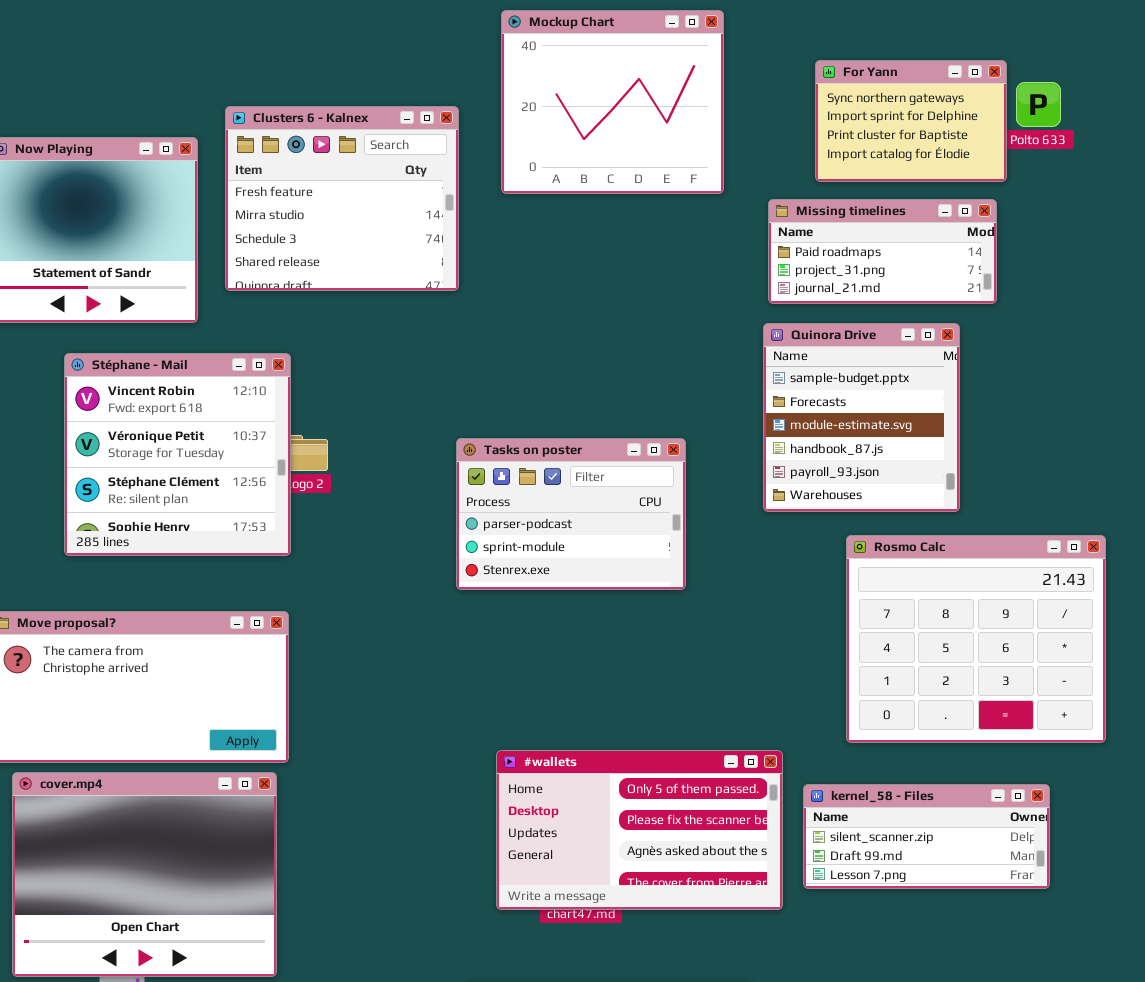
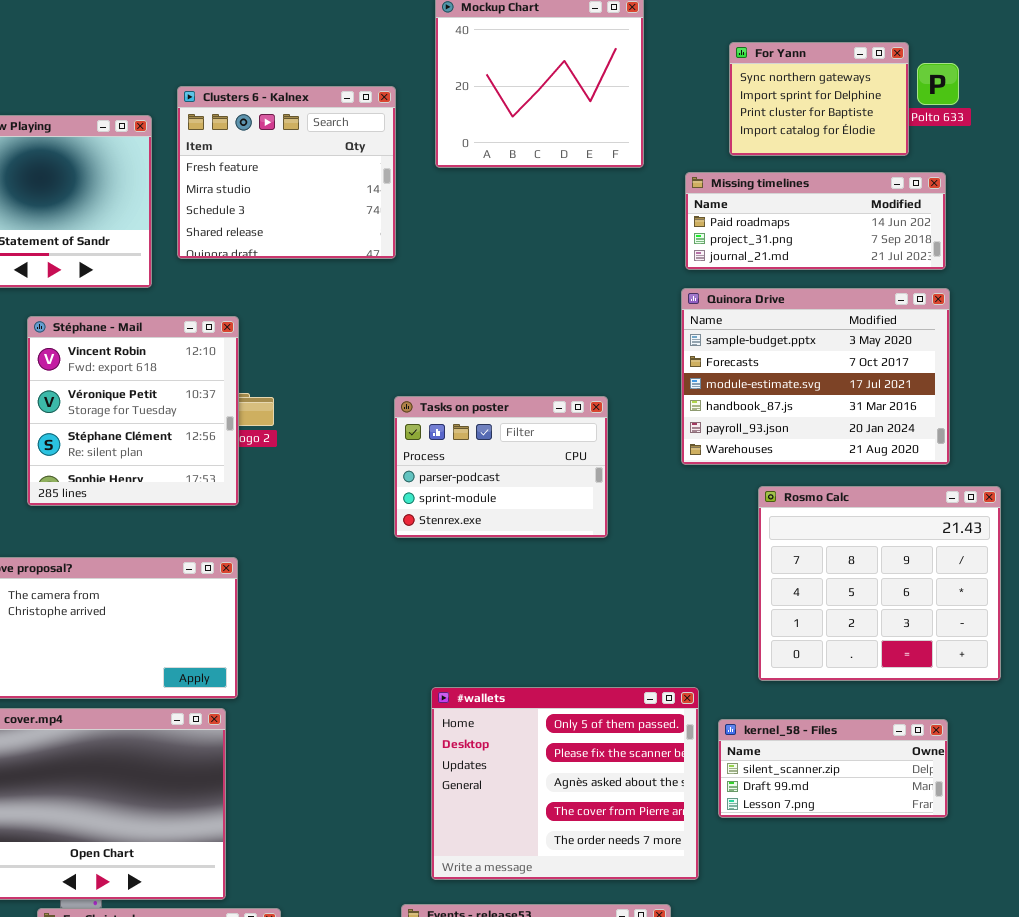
Missing timelines: [768,199,997,304] -> [685,172,946,270], resized
Quinora Drive: [763,323,960,512] -> [681,288,950,465], resized
#wallets: [496,750,783,910] -> [431,687,699,880], resized

